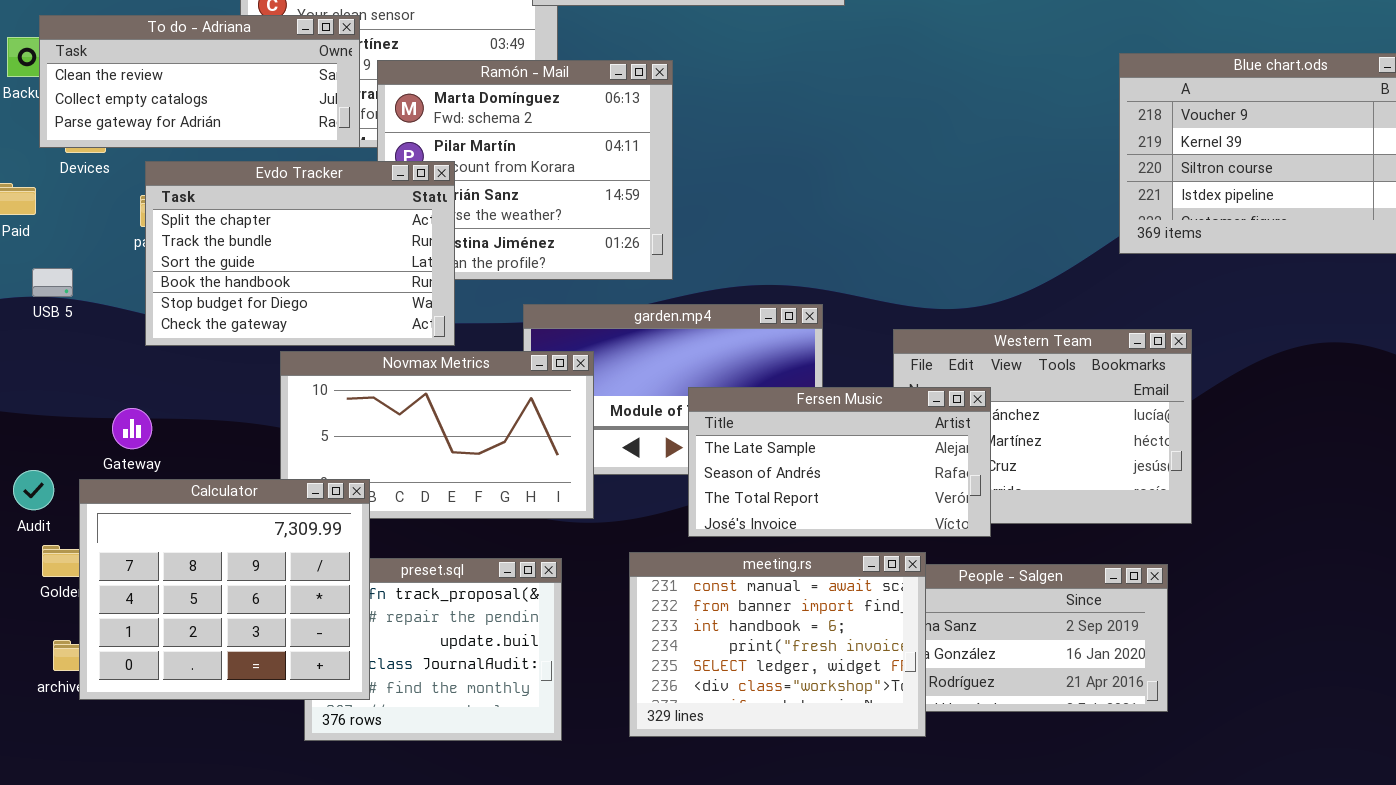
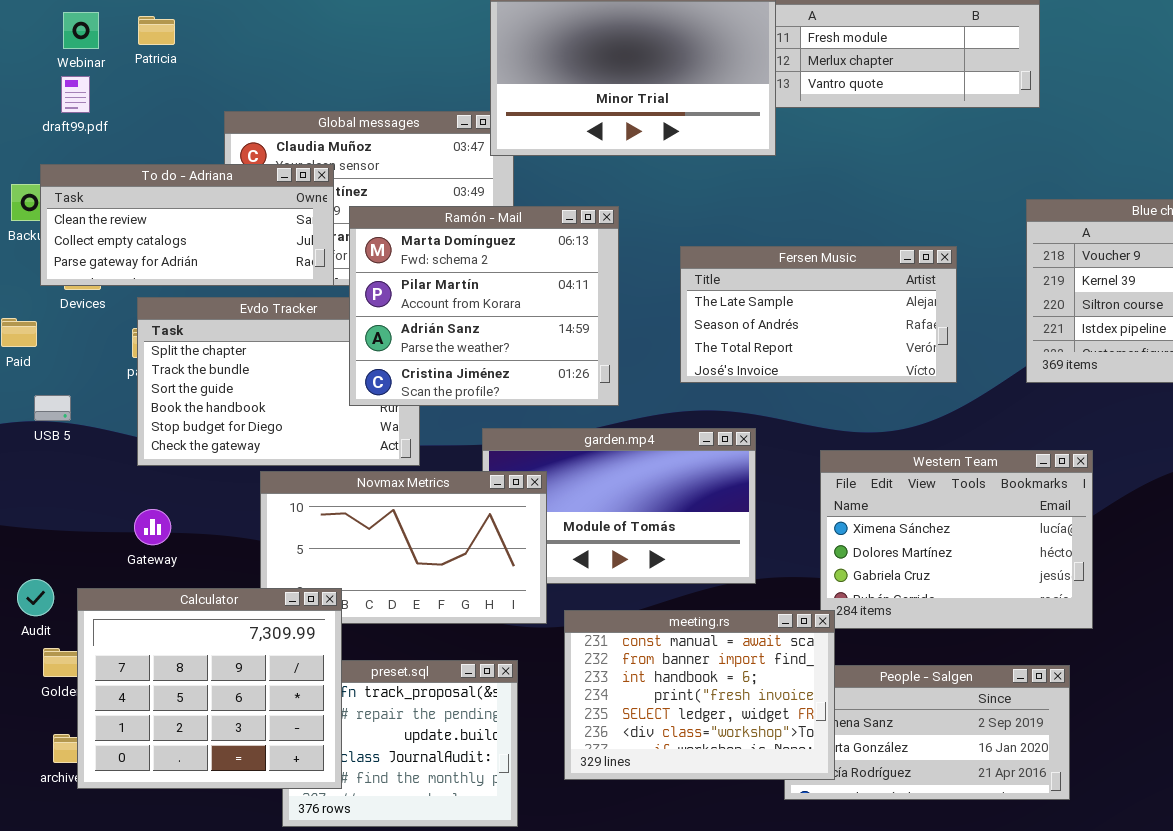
Ramón - Mail: [377,60,673,280] -> [349,206,619,406], raised
Fersen Music: [688,387,991,537] -> [680,246,957,383], moved
Gateway: [112,408,152,449] -> [134,509,171,545], moved
meeting.rs: [629,552,926,737] -> [564,610,835,780], moved

